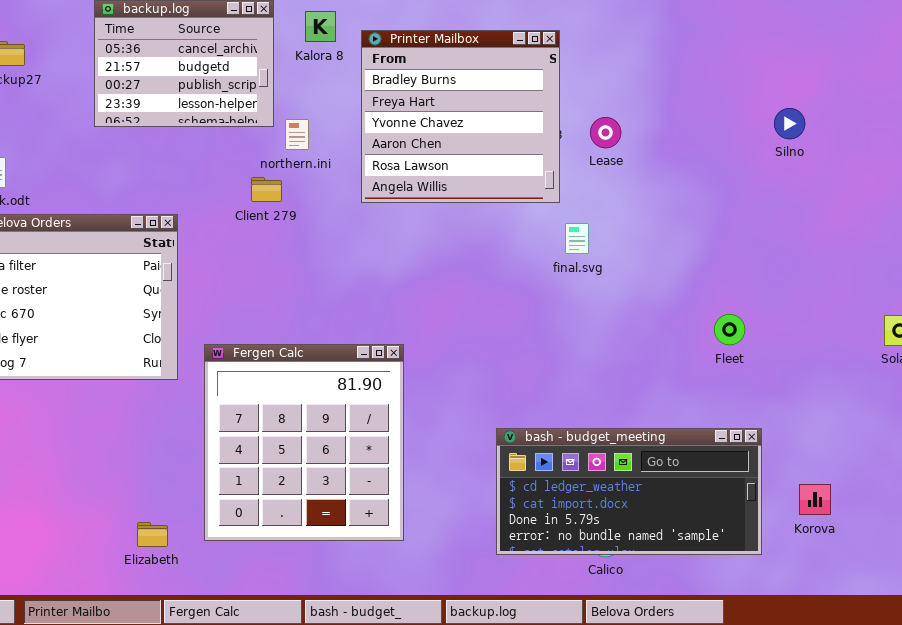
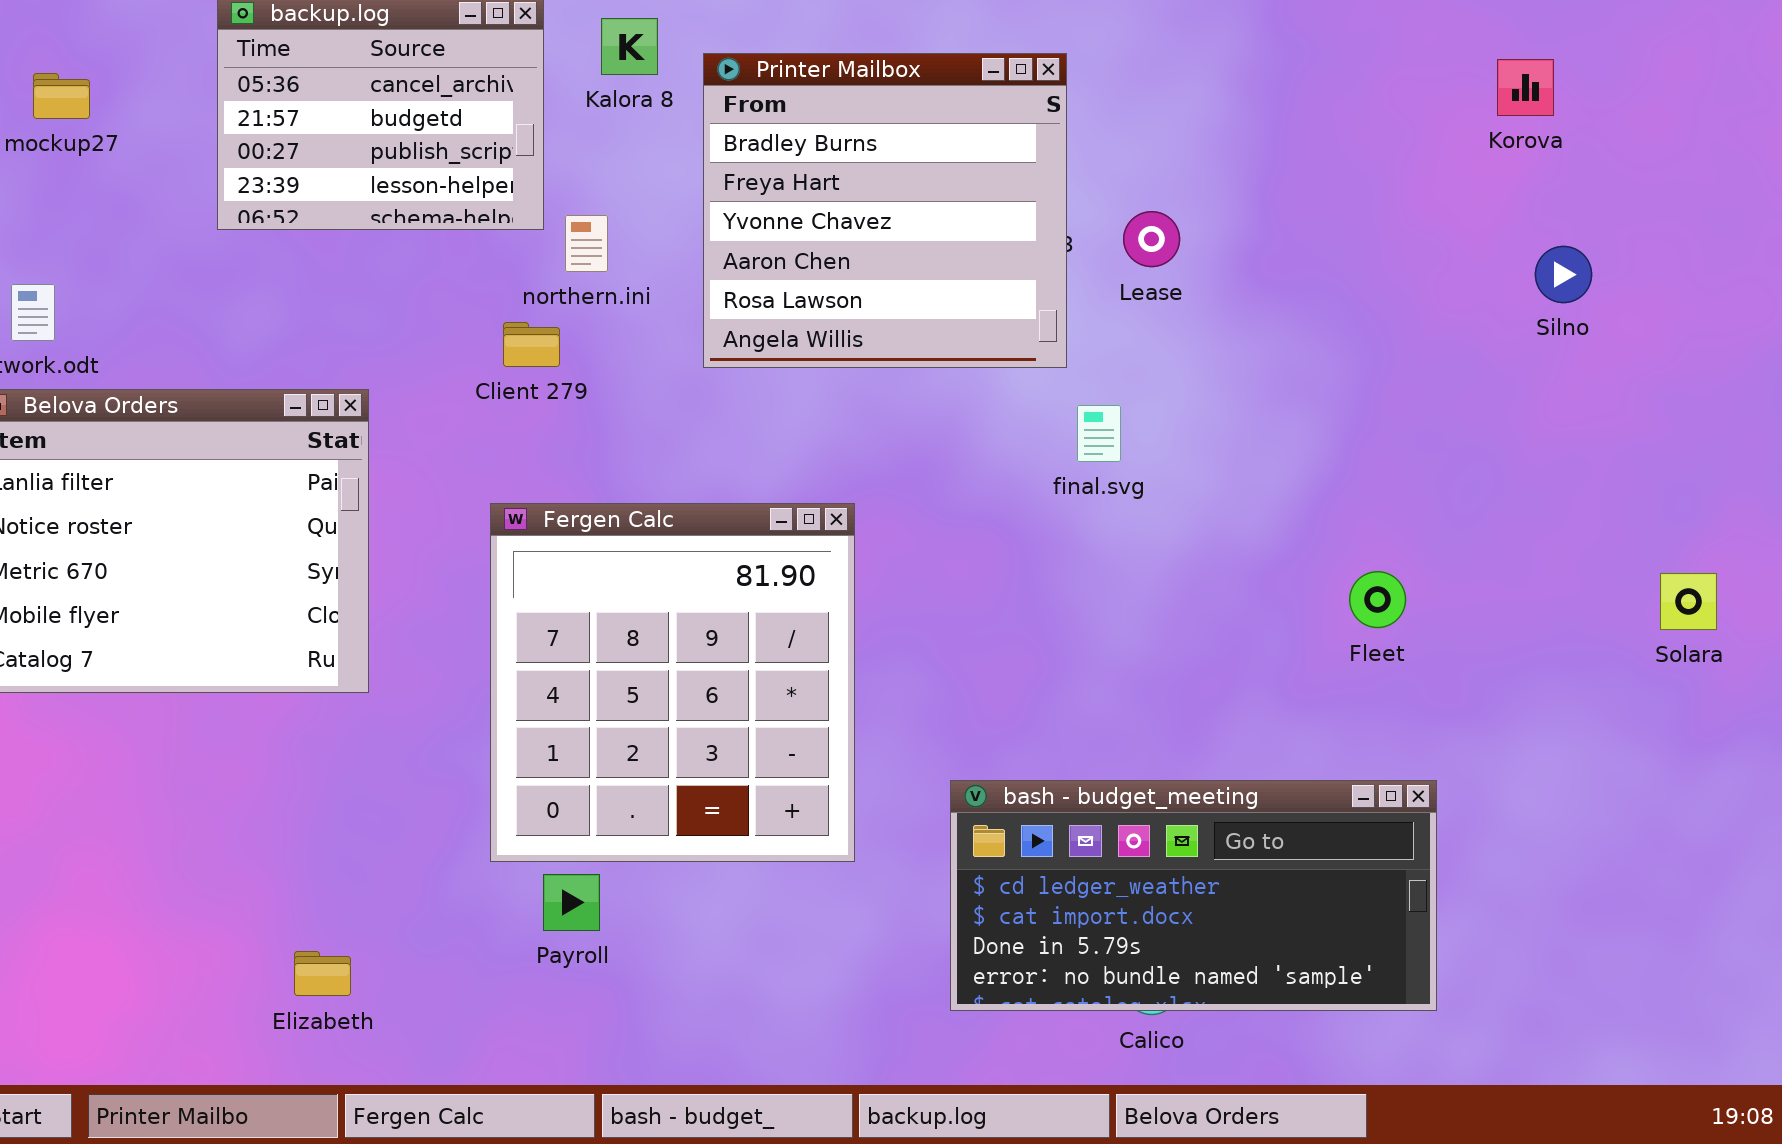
Silno: [774,108,805,139] -> [1535,246,1592,303], moved
Fergen Calc: [204,344,404,541] -> [490,503,855,862], moved
Korova: [799,484,831,515] -> [1497,59,1554,116], moved

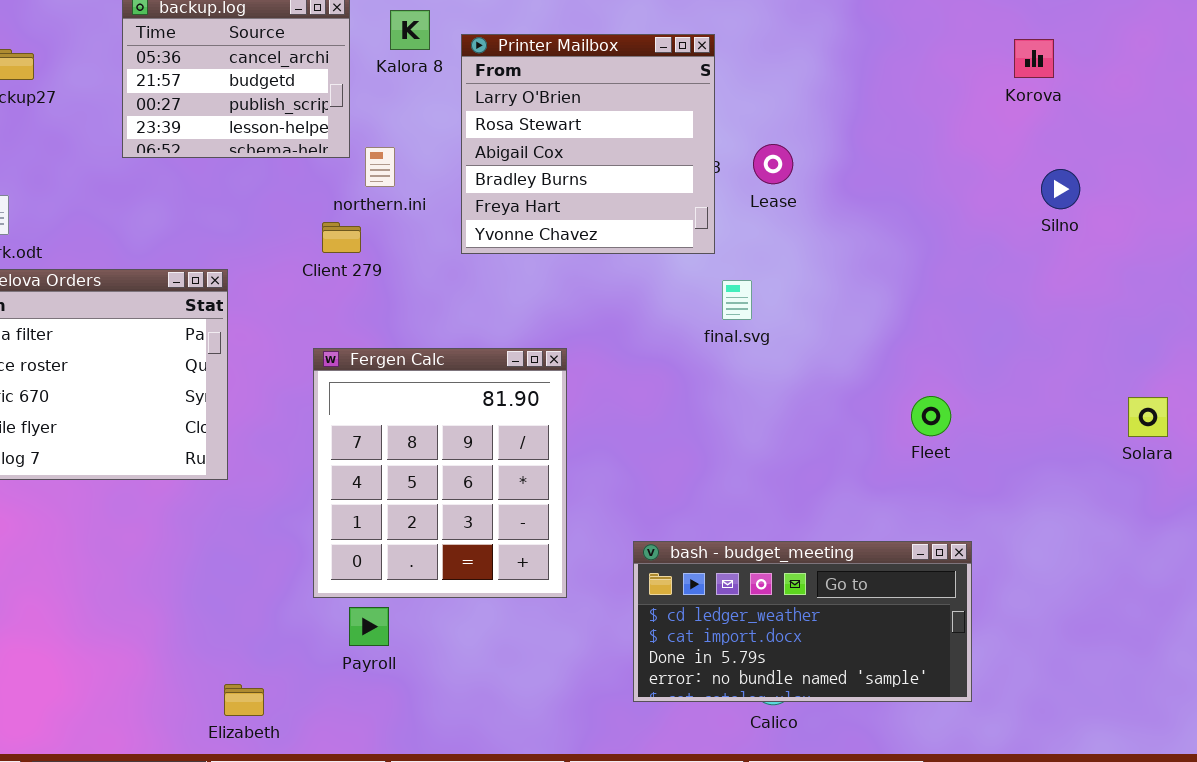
Printer Mailbox: [703,53,1067,368] -> [461,34,715,254], scrolled up 3 rows
Elizabeth: [294,951,351,996] -> [224,684,264,716], moved

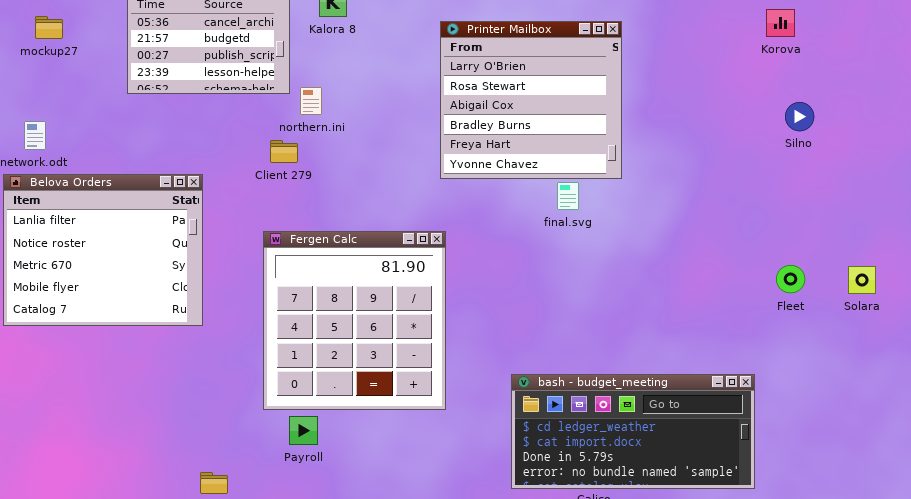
Printer Mailbox: [461,34,715,254] -> [440,21,622,179], moved
Fleet: [911,396,951,436] -> [776,265,805,293], moved
bash - budget_meeting: [633,541,972,702] -> [511,374,755,489], moved

